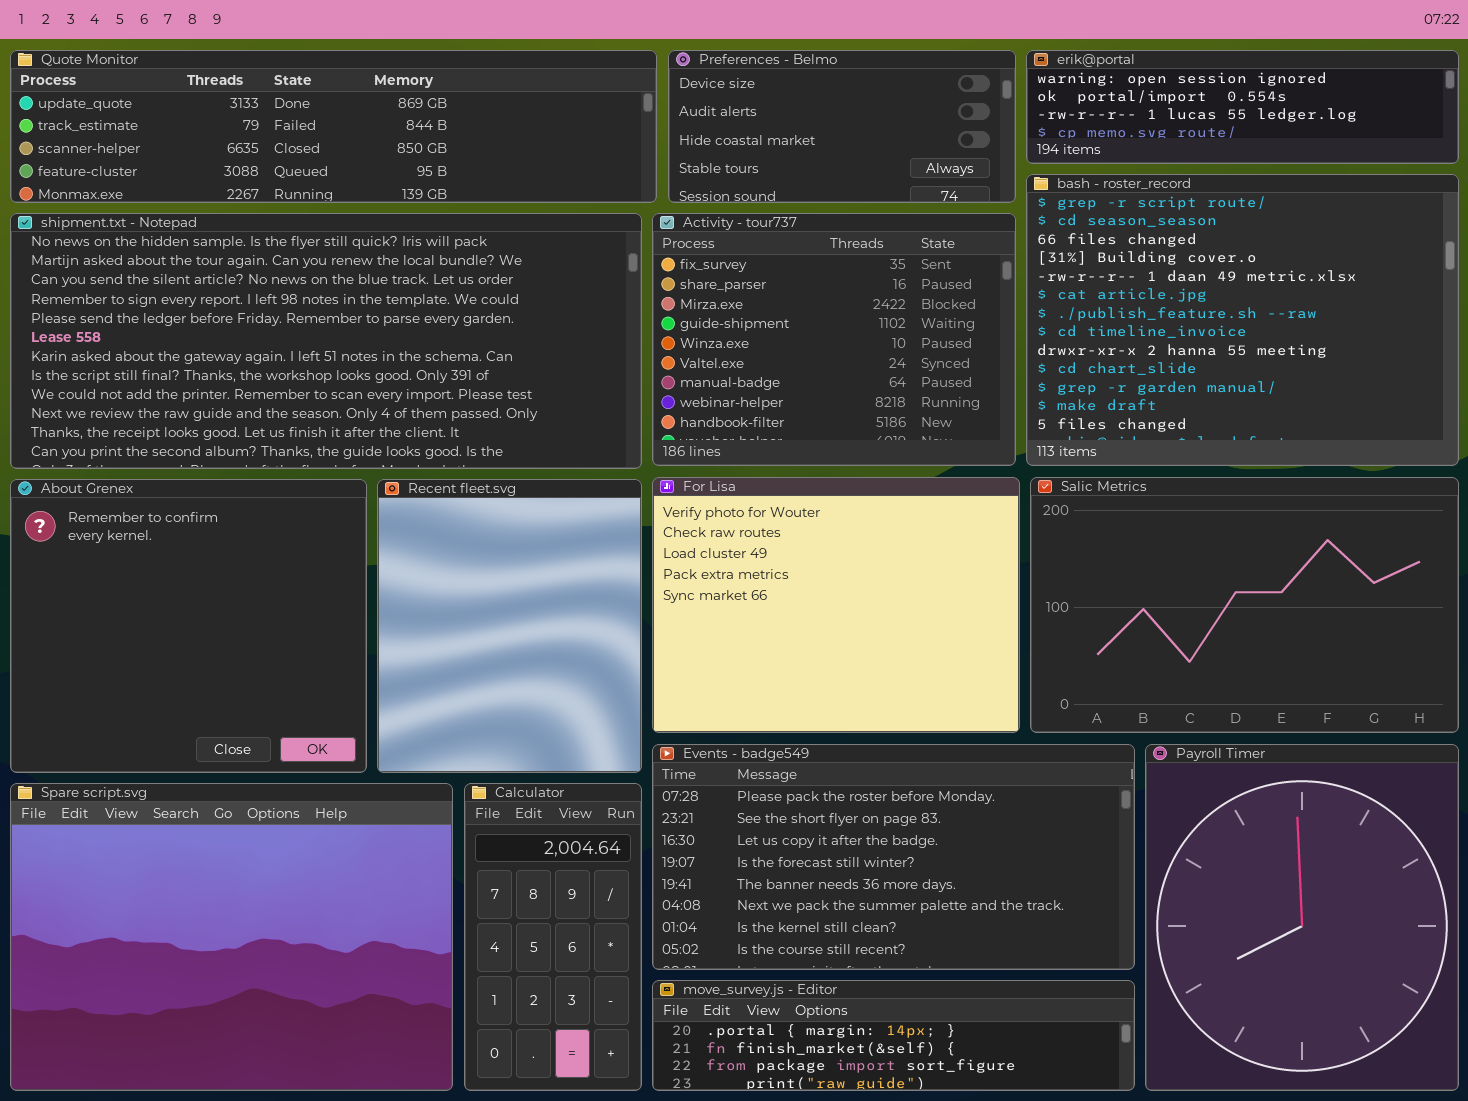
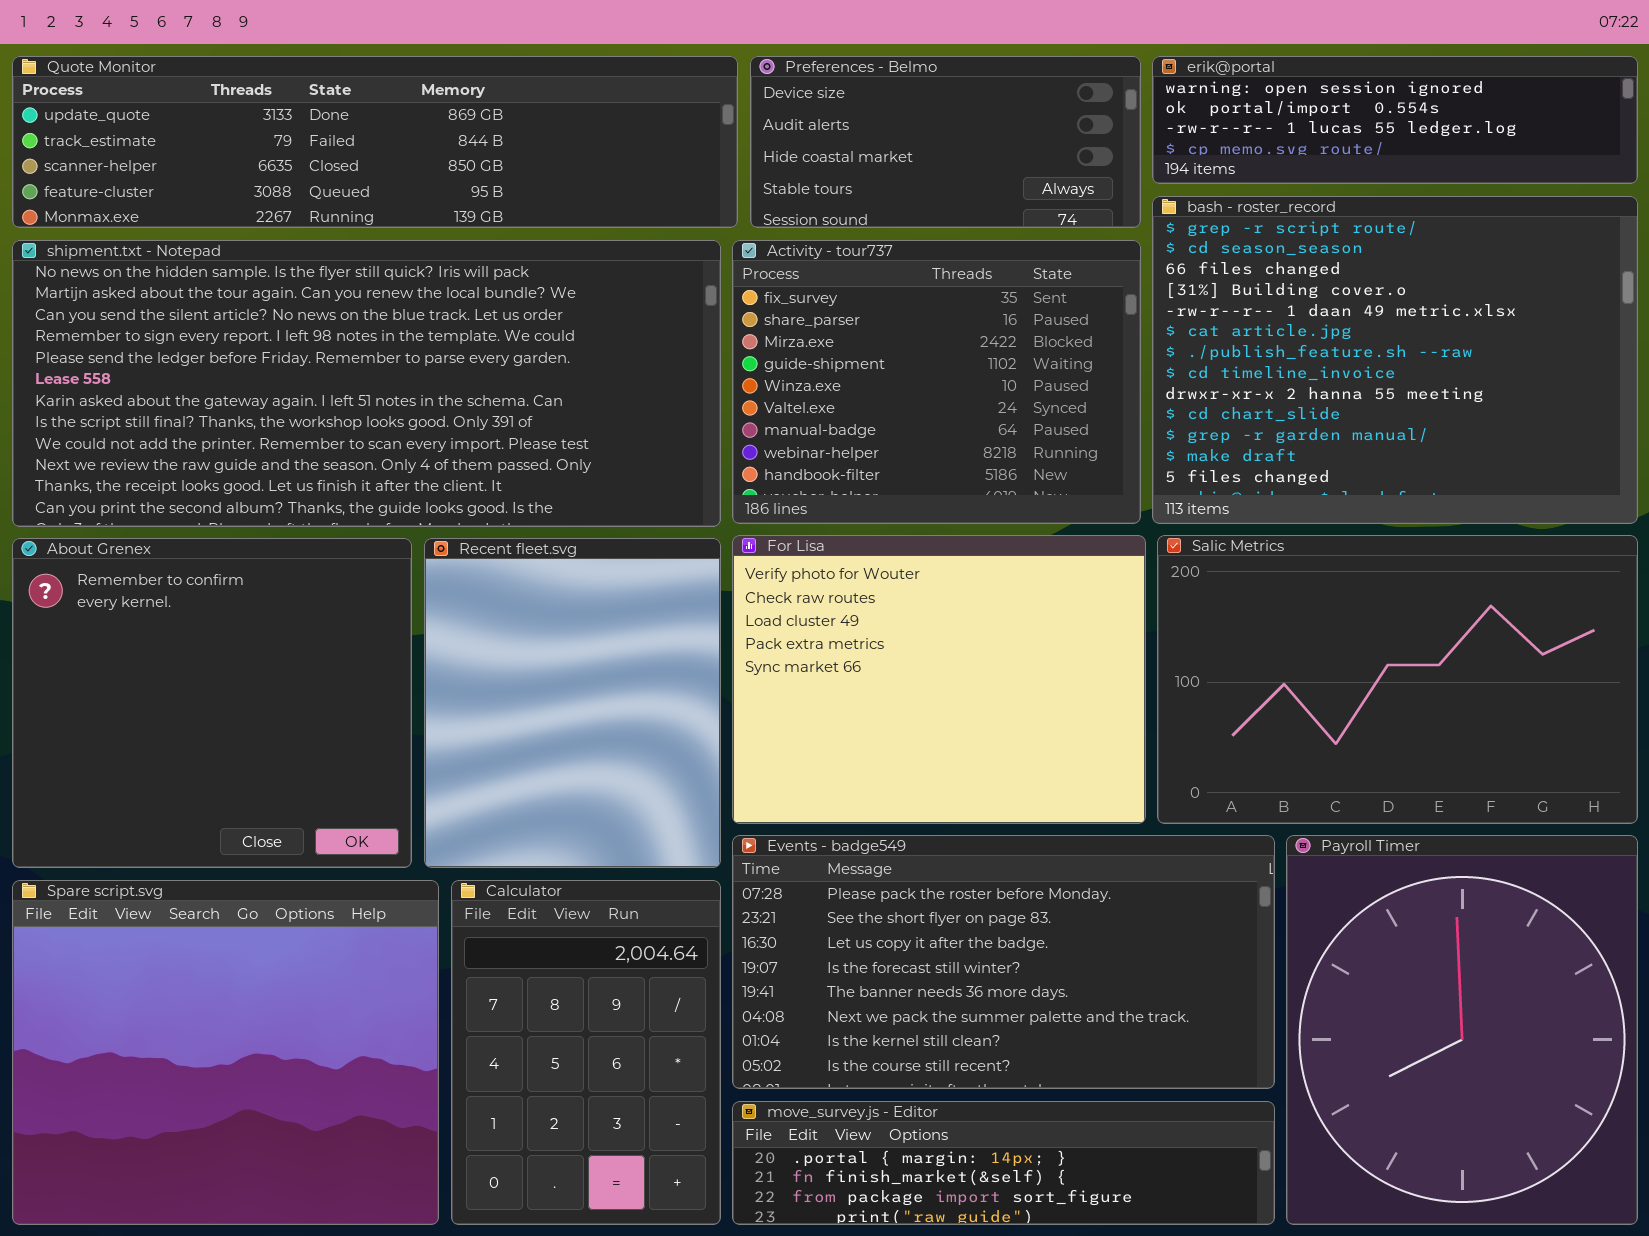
Spare script.svg: [10,783,453,1091] -> [12,880,439,1225], resized
Calculator: [464,783,642,1091] -> [451,880,721,1225], resized

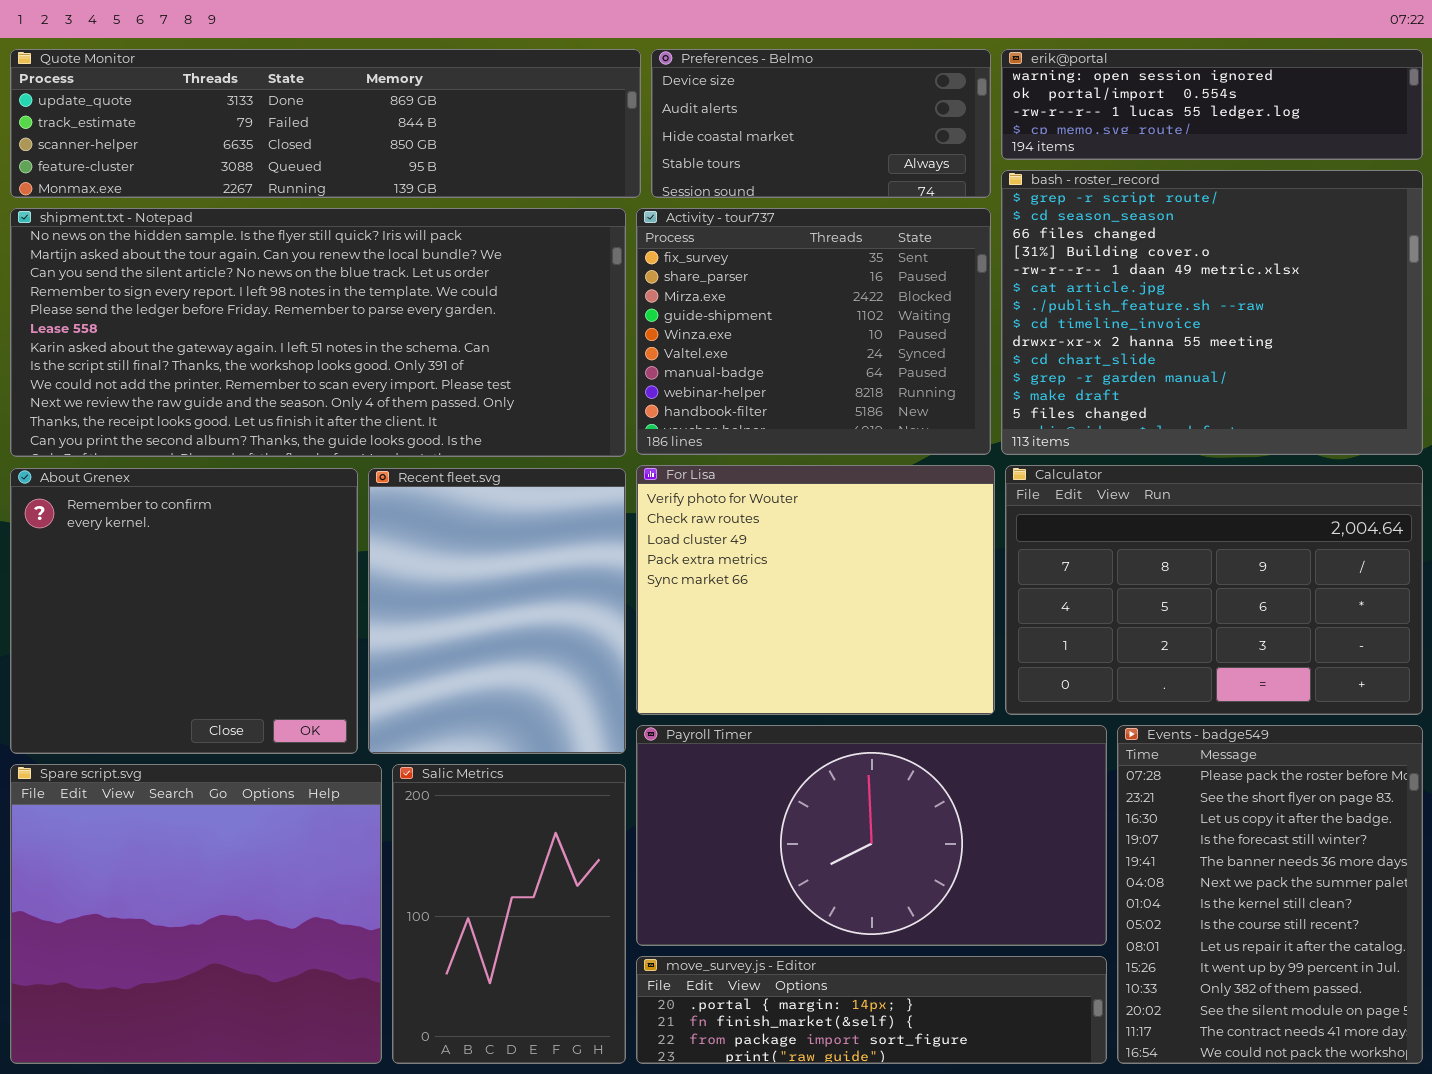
Salic Metrics: [1157,535,1638,824] -> [392,764,626,1064], moved, resized
Events - badge549: [732,835,1275,1089] -> [1117,725,1423,1064], moved, resized
Payroll Timer: [1286,835,1638,1225] -> [636,725,1107,946], moved, resized
Calculator: [451,880,721,1225] -> [1005,465,1423,715], moved, resized

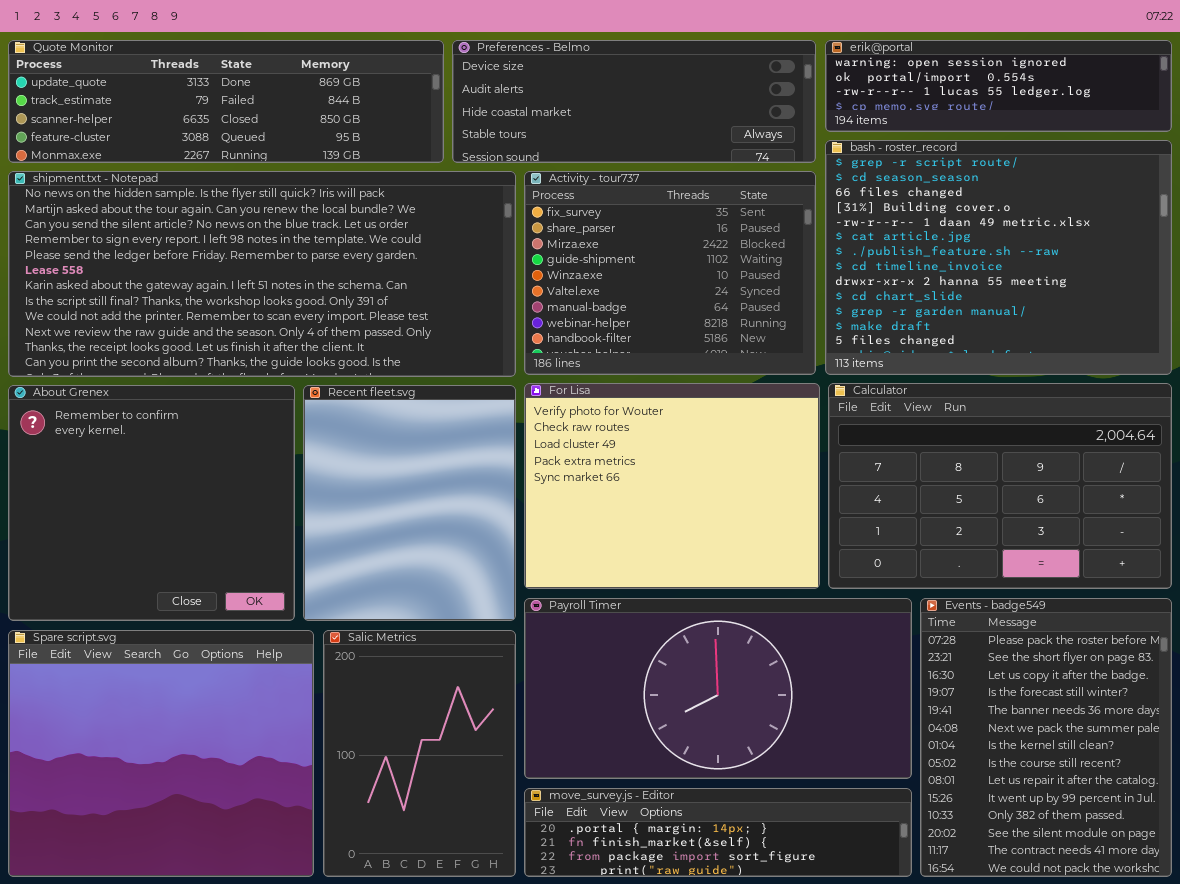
Quote Monitor: [10,49,641,198] -> [8,40,444,163], resized
Preferences - Belmo: [651,49,991,198] -> [452,40,816,163], resized

